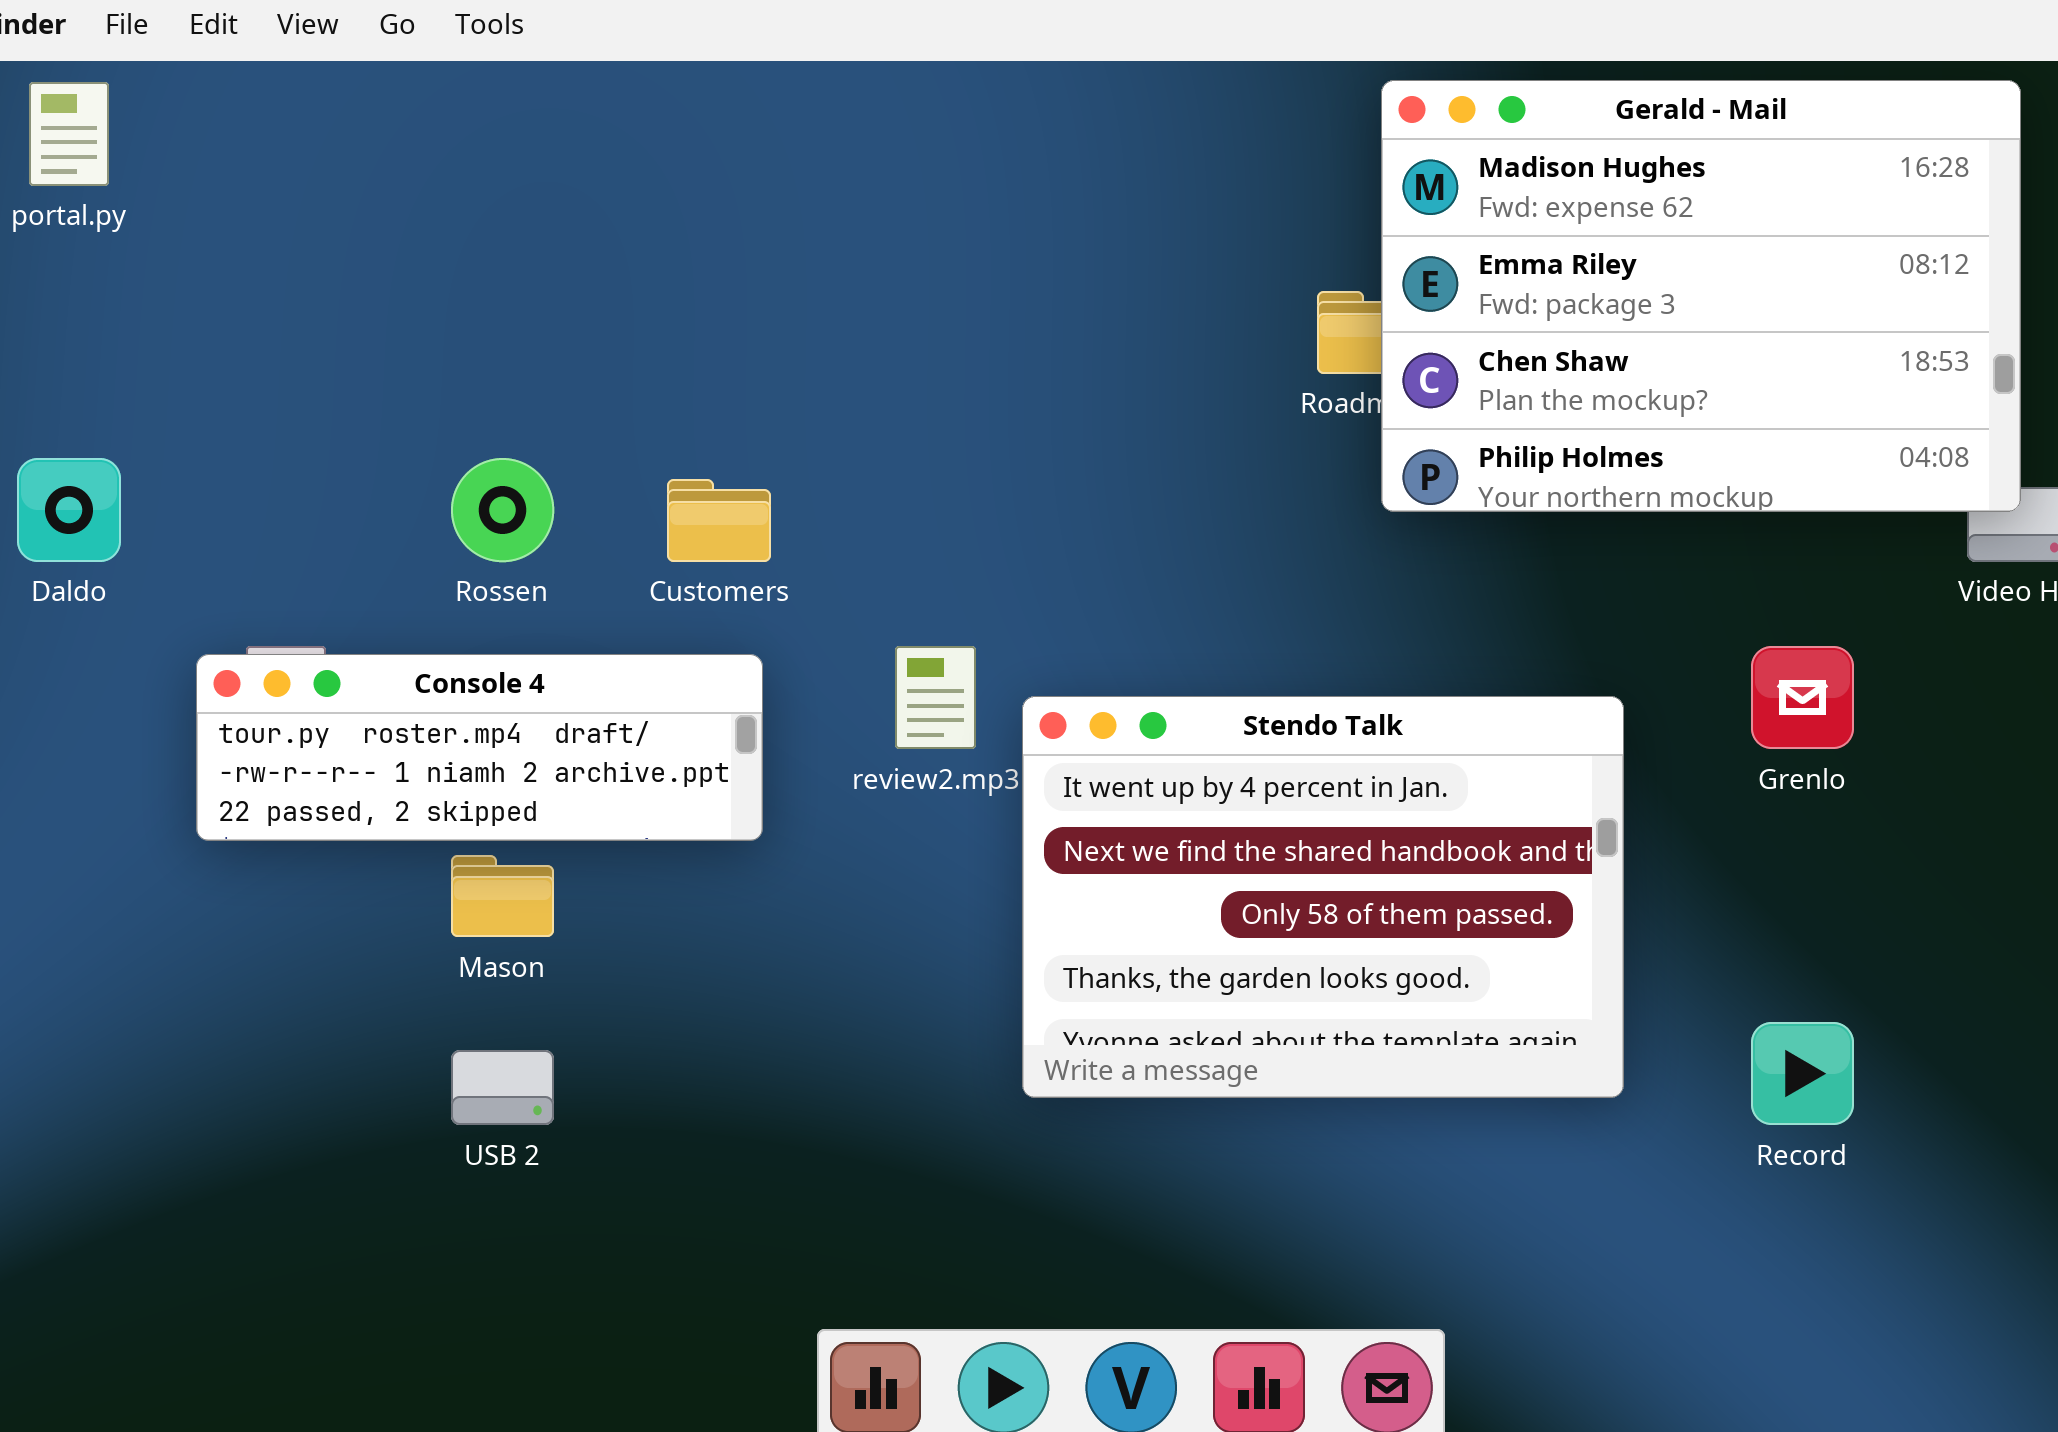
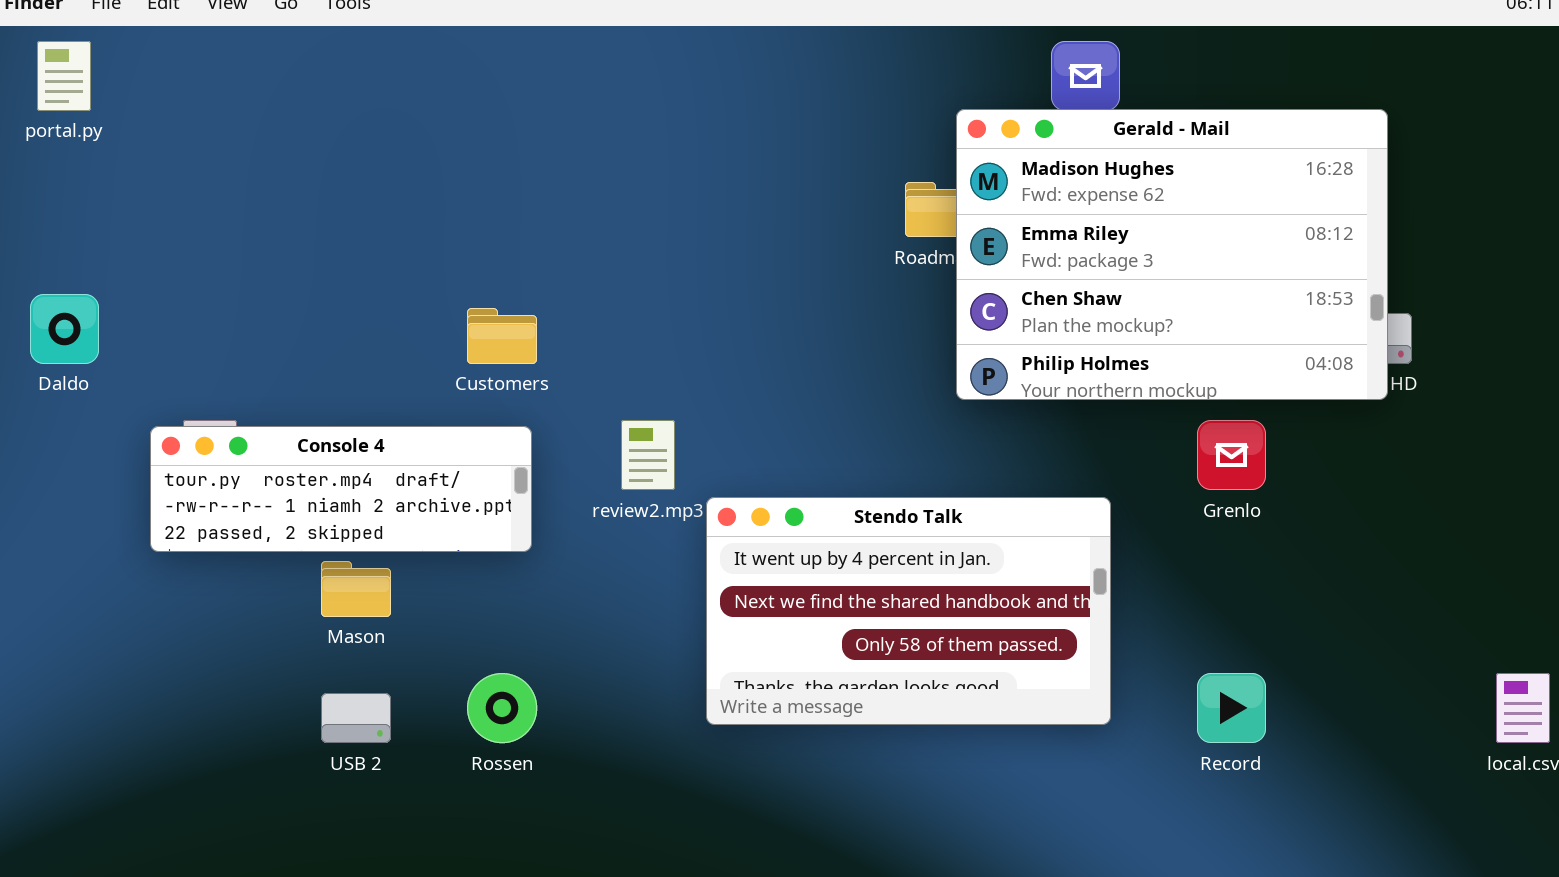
Gerald - Mail: [1381,80,2021,512] -> [956,109,1388,400], moved
Rossen: [451,458,554,562] -> [467,673,537,743], moved
Stendo Talk: [1022,696,1624,1098] -> [706,497,1111,725], resized

